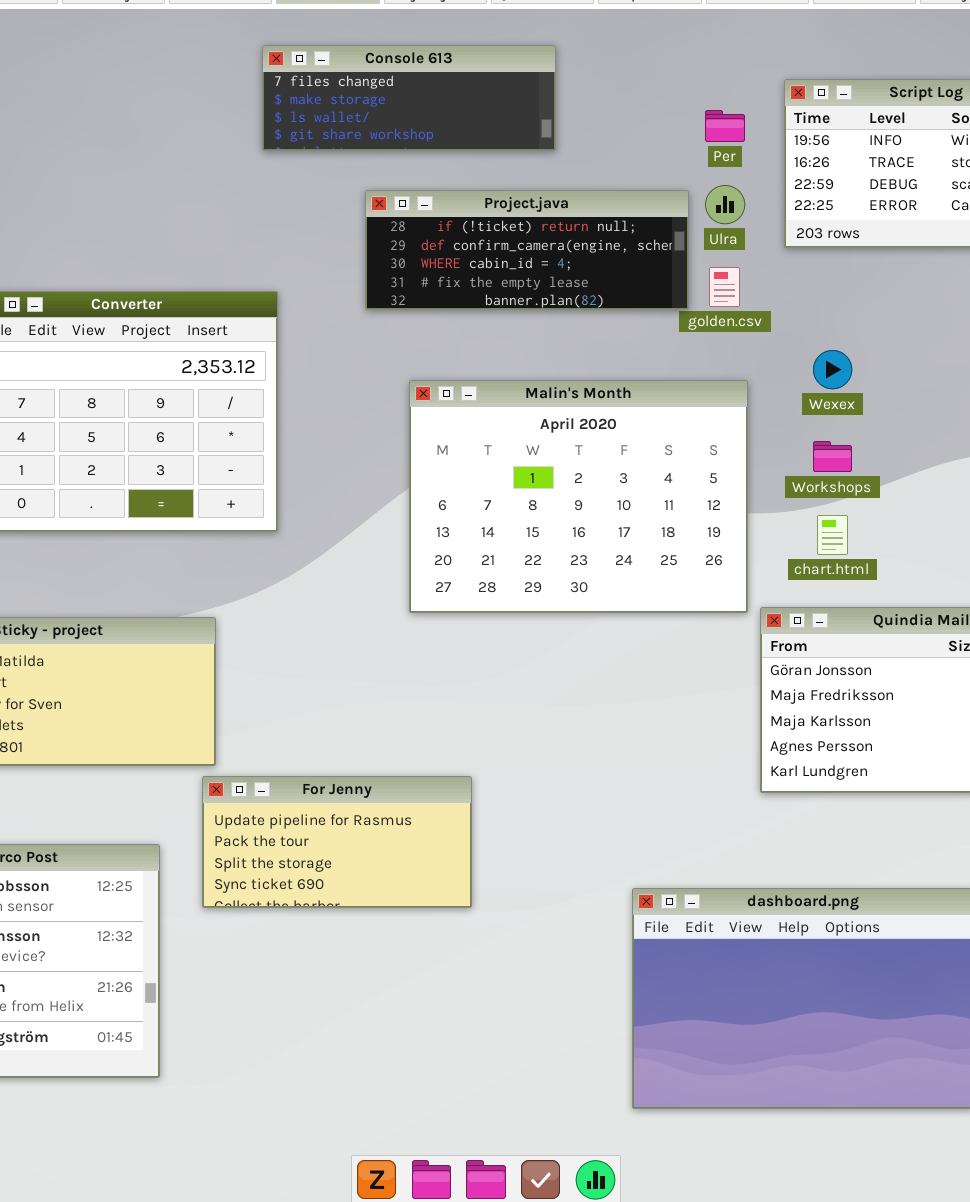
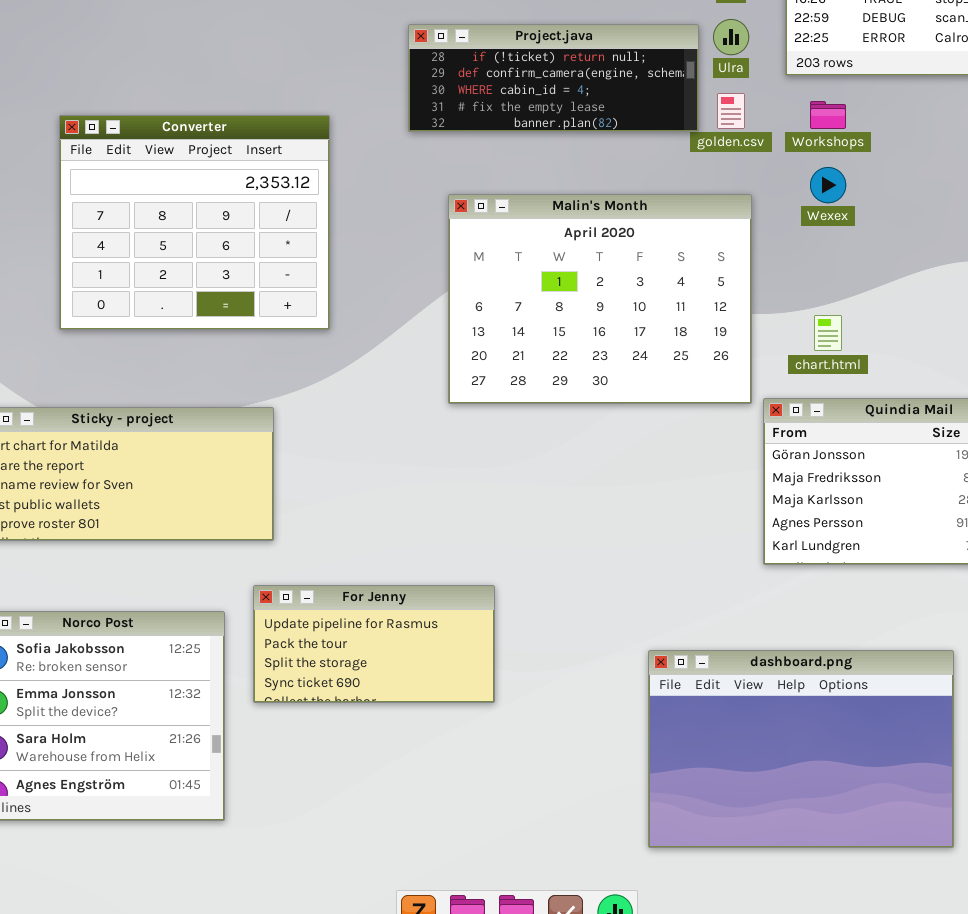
Workshops: [813,441,852,472] -> [810,101,846,129], moved
For Jenny: [202,776,472,908] -> [253,585,495,703], moved

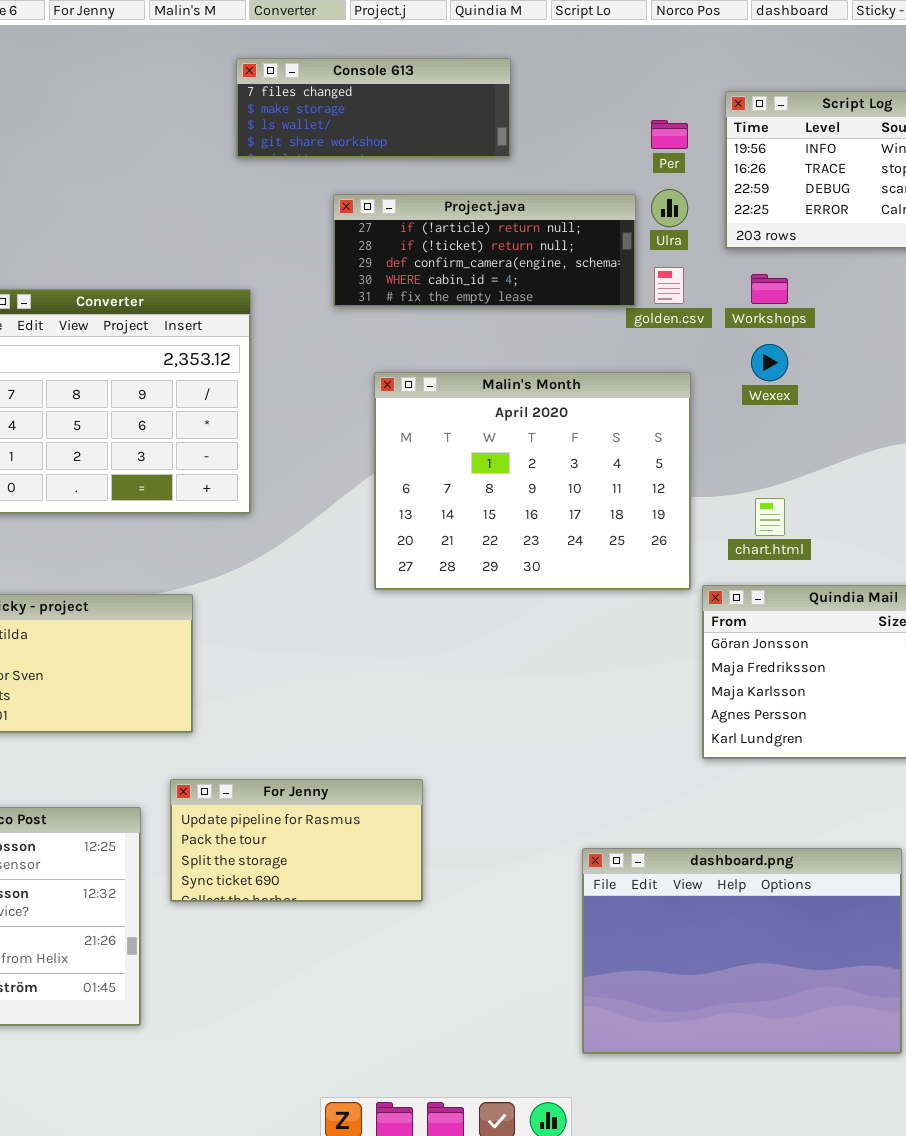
Project.java: [408,24,699,132] -> [333,194,636,307], scrolled up 1 row

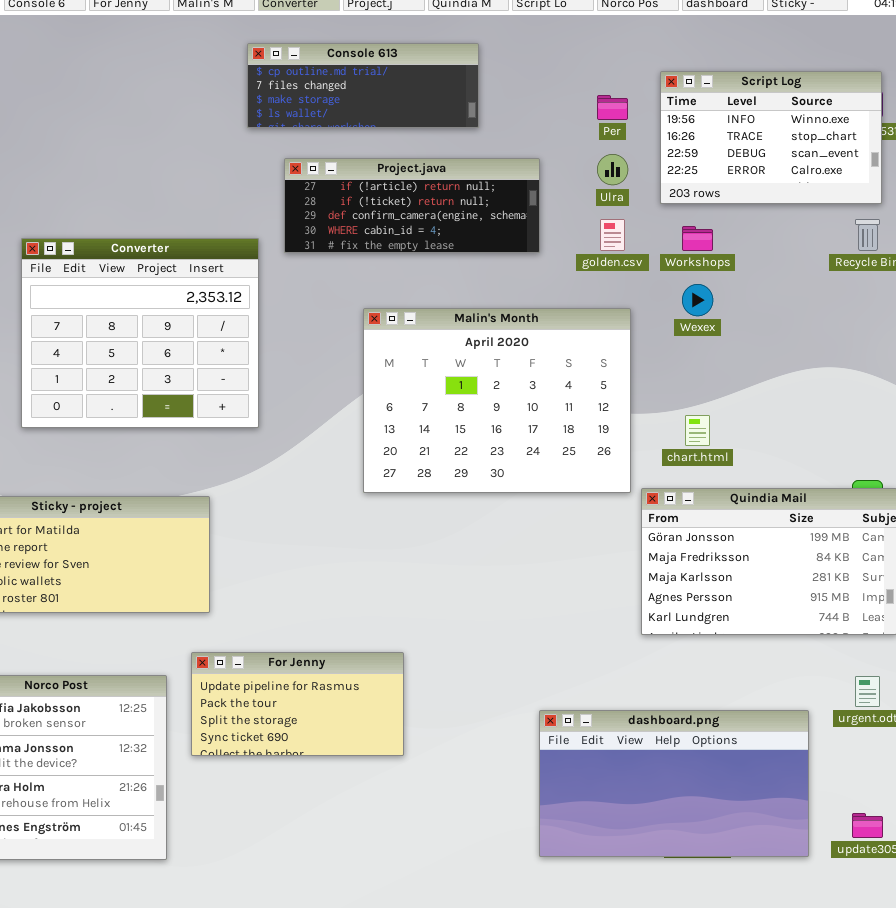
Console 613: [236,58,511,158] -> [247,43,479,128], scrolled up 1 row
Project.java: [333,194,636,307] -> [284,158,540,253], moved
dashboard.png: [582,848,902,1054] -> [539,710,809,857], resized

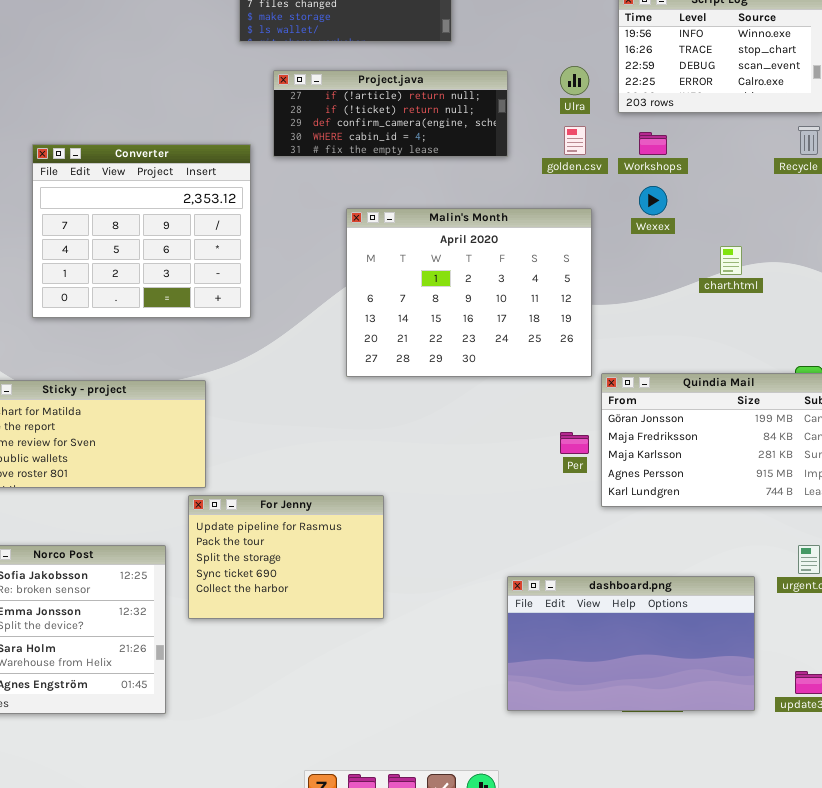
Per: [597,95,628,120] -> [560,432,589,454], moved
chart.html: [685,415,710,446] -> [720,246,742,275], moved
For Jenny: [191,652,404,756] -> [188,495,384,619], resized

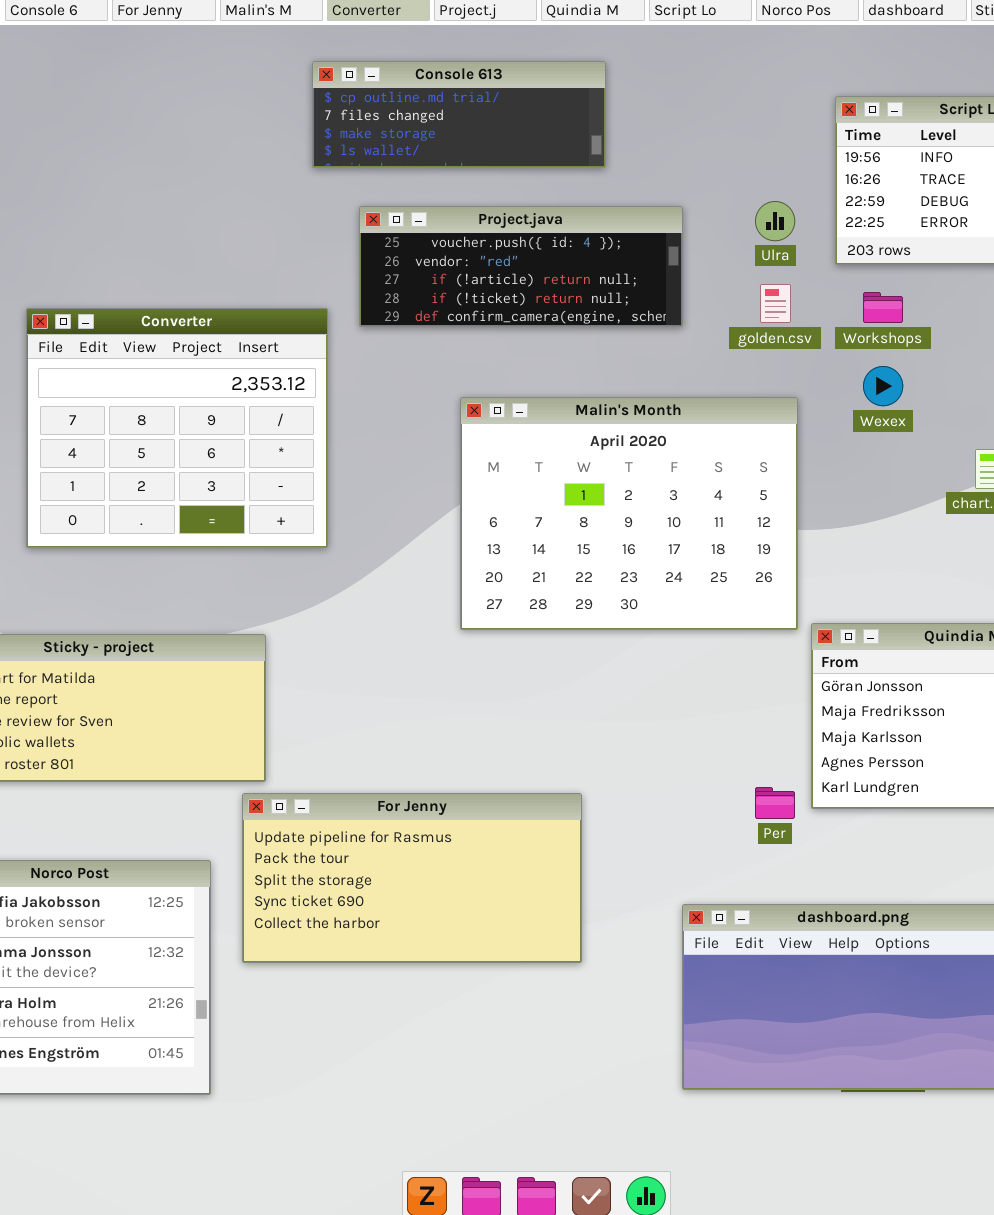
Project.java: [273,70,508,157] -> [359,206,683,327], scrolled up 2 rows
Per: [560,432,589,454] -> [755,787,795,819], moved
For Jenny: [188,495,384,619] -> [242,793,582,963], resized

